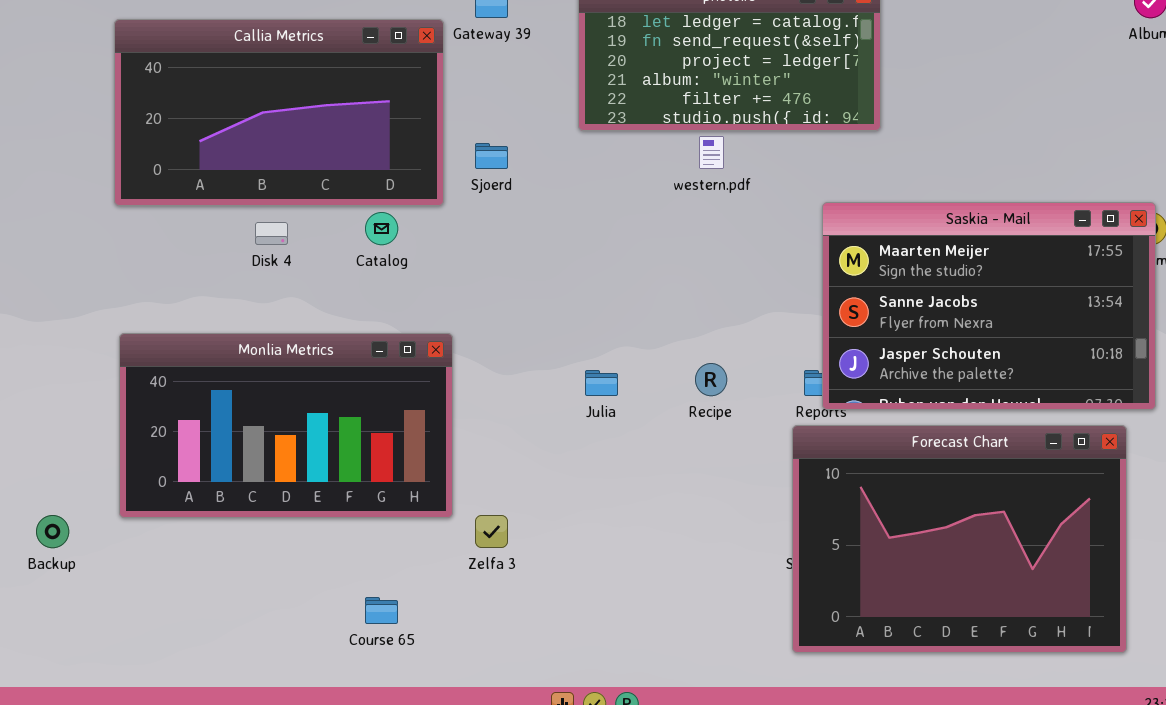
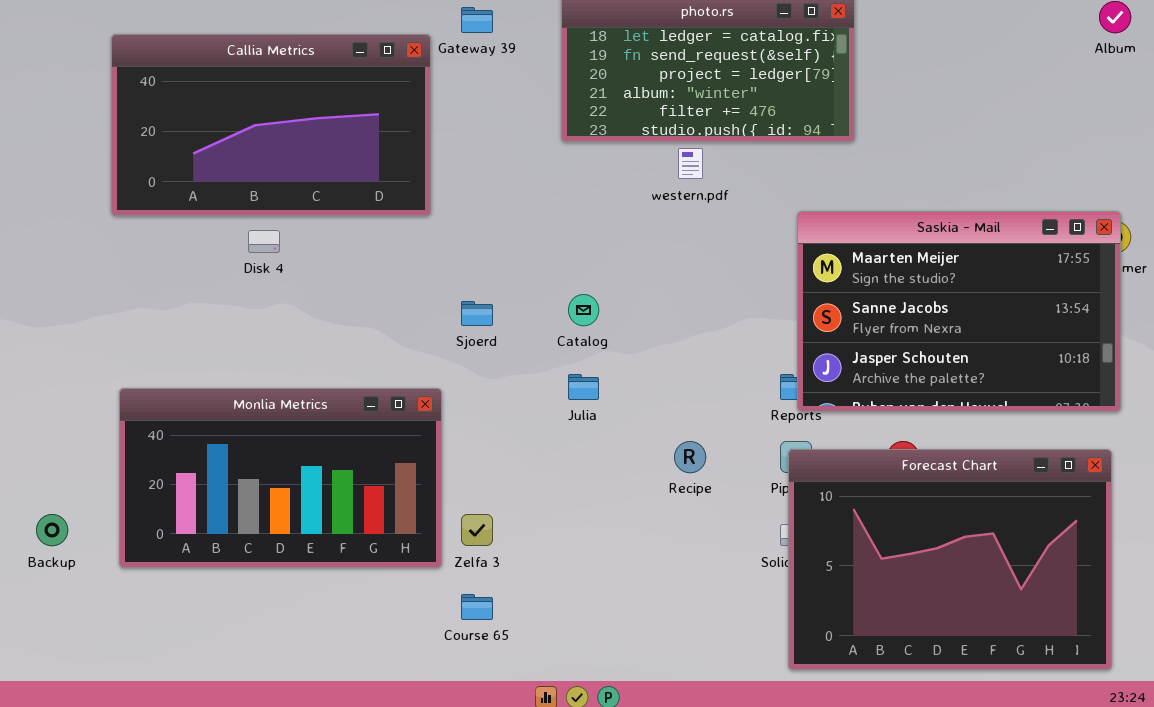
Sjoerd: [475,143,508,169] -> [461,301,493,326], moved
Catalog: [365,212,398,245] -> [568,294,599,326], moved
Monlia Metrics: [119,333,453,518] -> [119,388,442,568], moved
Recipe: [695,363,727,396] -> [674,441,706,473], moved
Forecast Chart: [792,425,1127,653] -> [788,449,1112,670], moved
Course 65: [365,597,398,624] -> [461,594,493,620], moved

